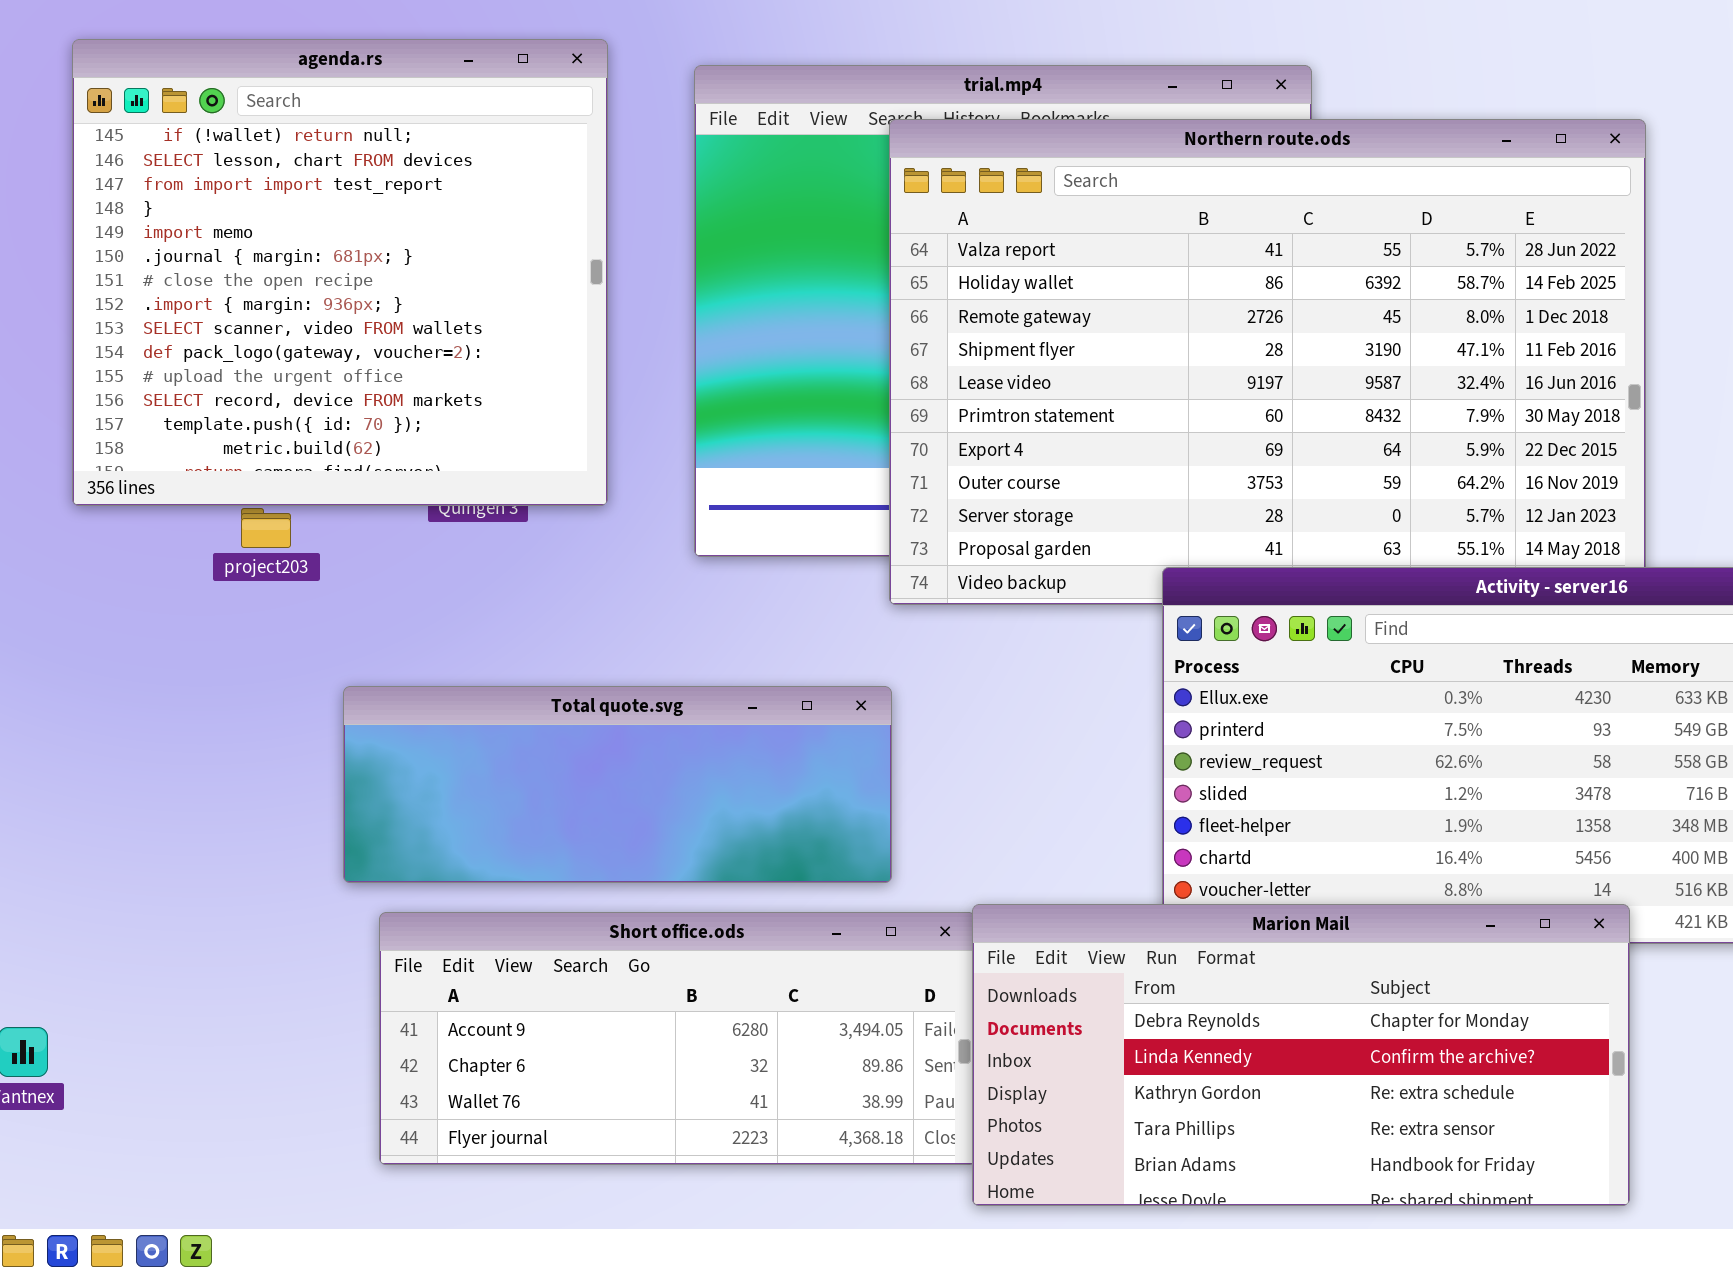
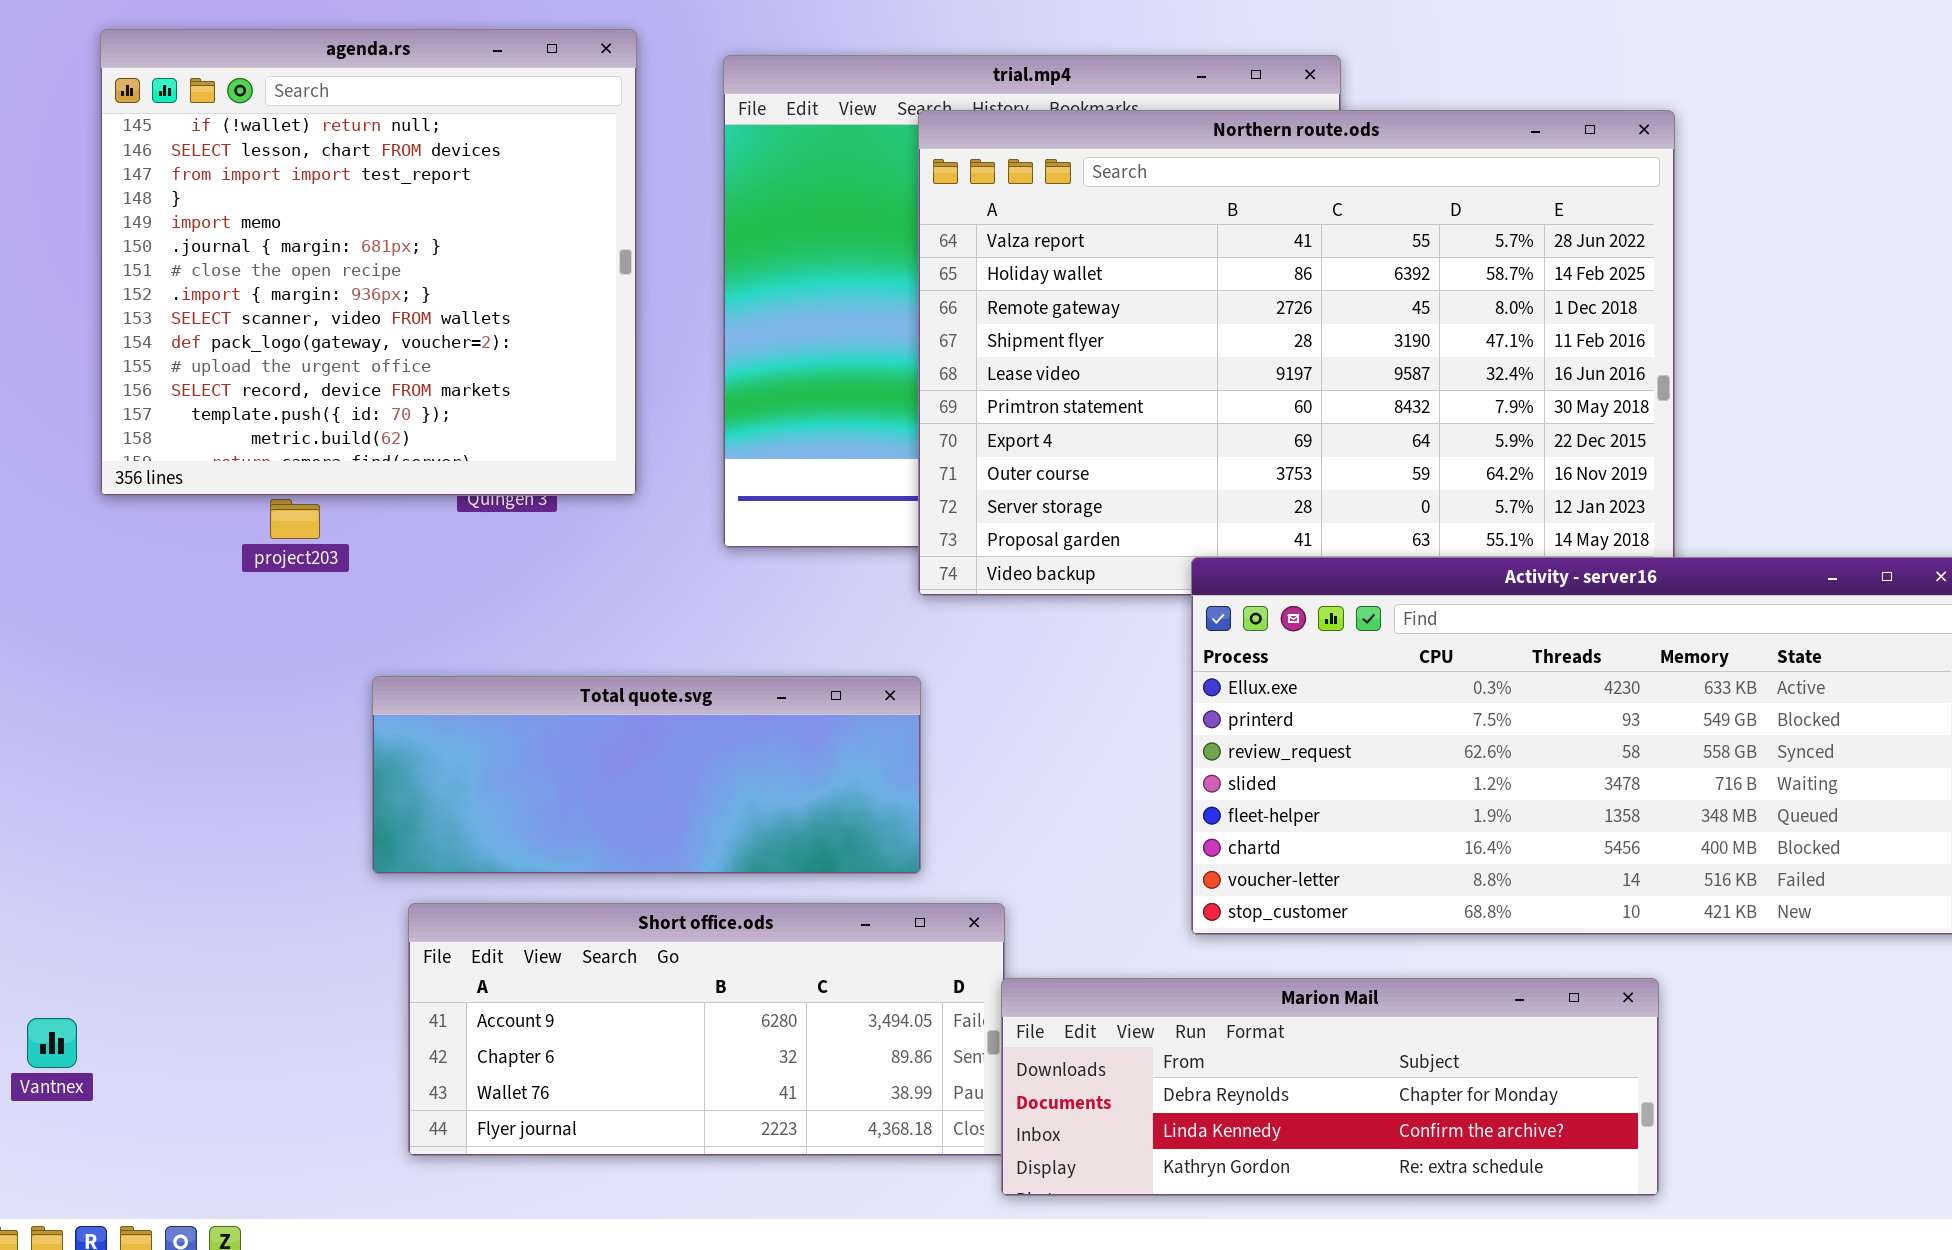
Marion Mail: [972,904,1630,1206] -> [1001,978,1659,1196], resized

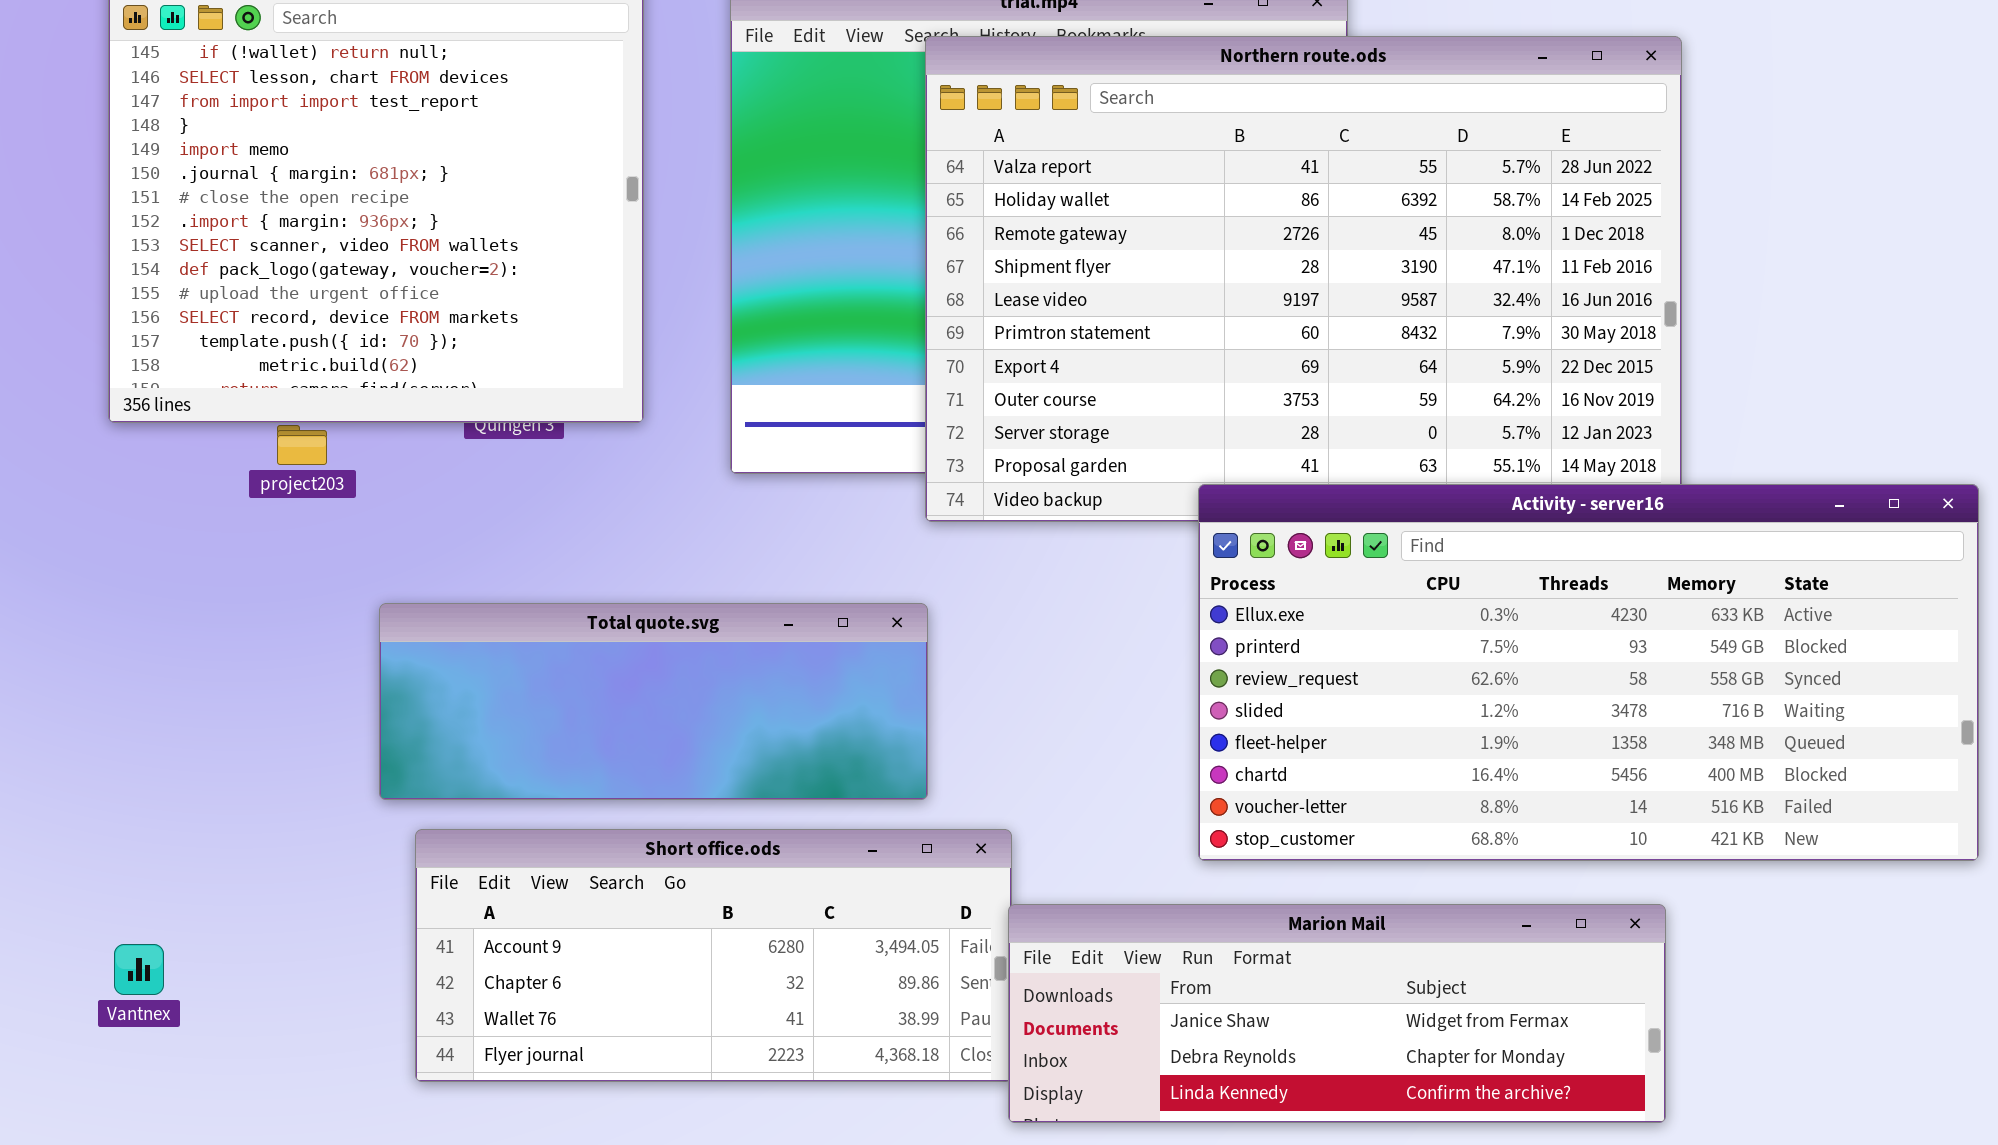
Marion Mail: [1001,978,1659,1196] -> [1008,904,1666,1123], scrolled up 1 row
Vantnex: [27,1018,77,1068] -> [114,944,164,995], moved

